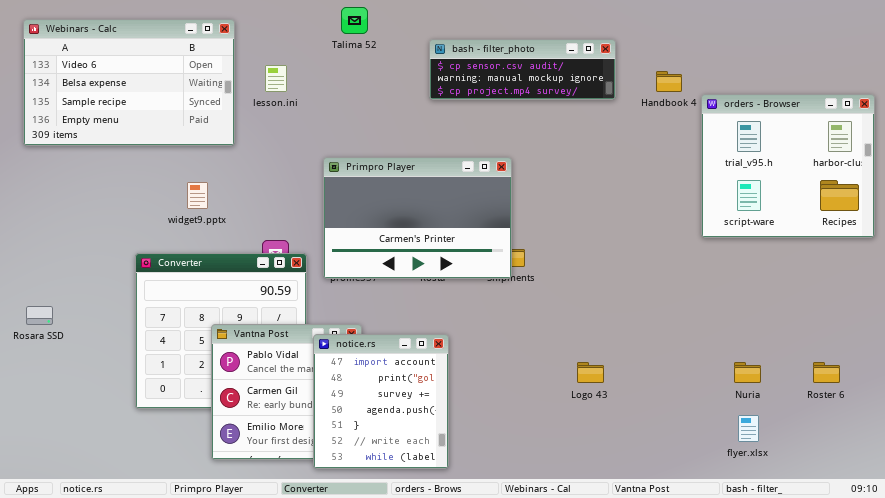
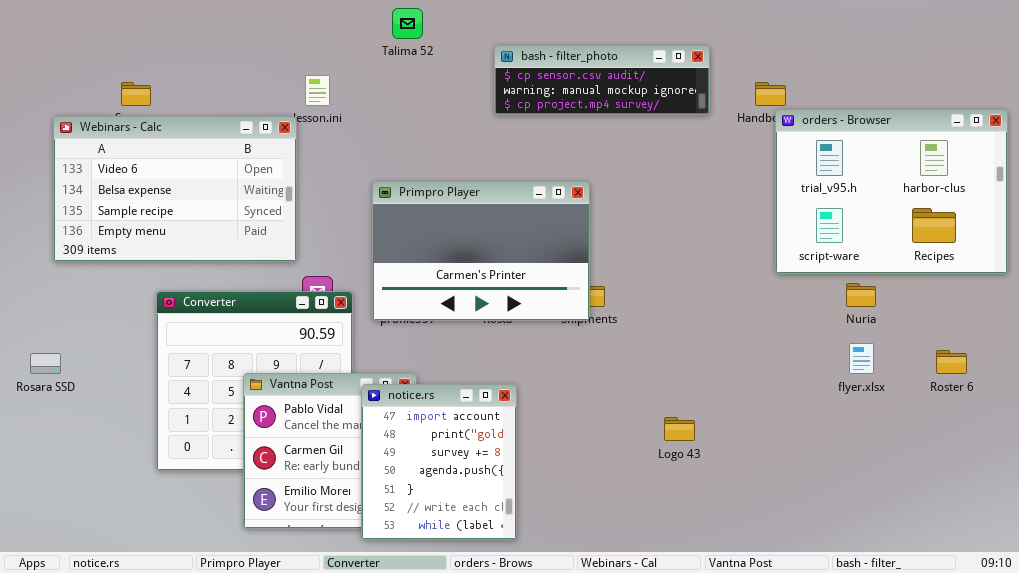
Webinars - Calc: [23,19,235,146] -> [53,116,297,262], moved
orders - Browser: [701,94,875,238] -> [775,109,1008,274], resized
Nuria: [734,362,761,383] -> [846,283,876,307], moved
Roster 6: [813,362,840,383] -> [936,350,967,374], moved
flyer.xlsx: [738,415,759,442] -> [849,343,874,374], moved

